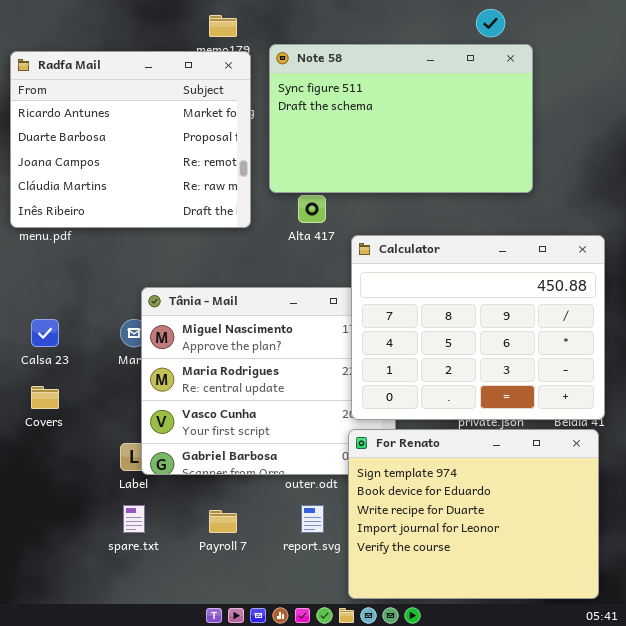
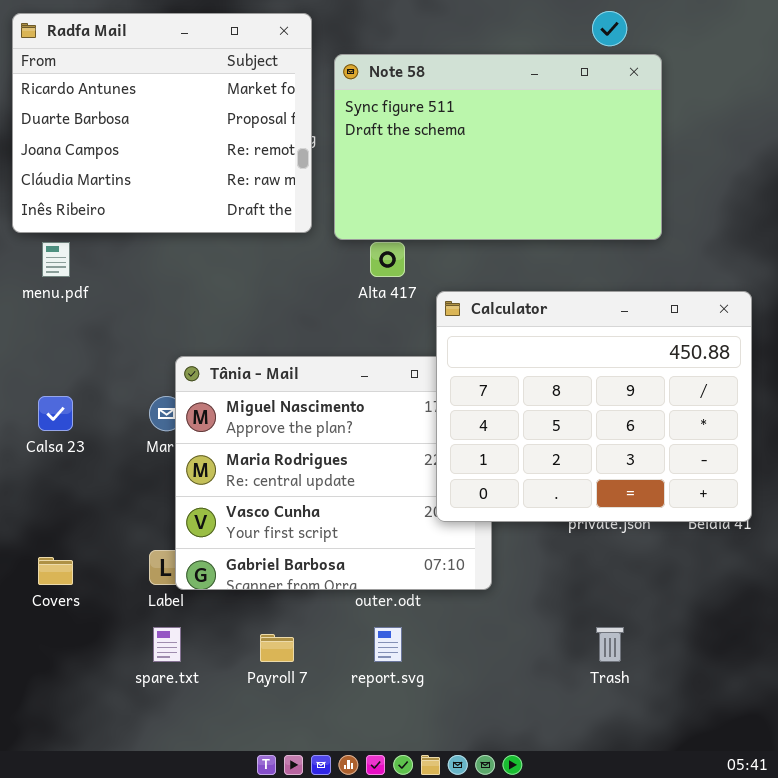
Radfa Mail: [10,51,251,228] -> [12,13,312,233], moved
Covers: [31,386,59,409] -> [38,557,73,585], moved
For Renato: [348,429,599,599] -> none, closed

